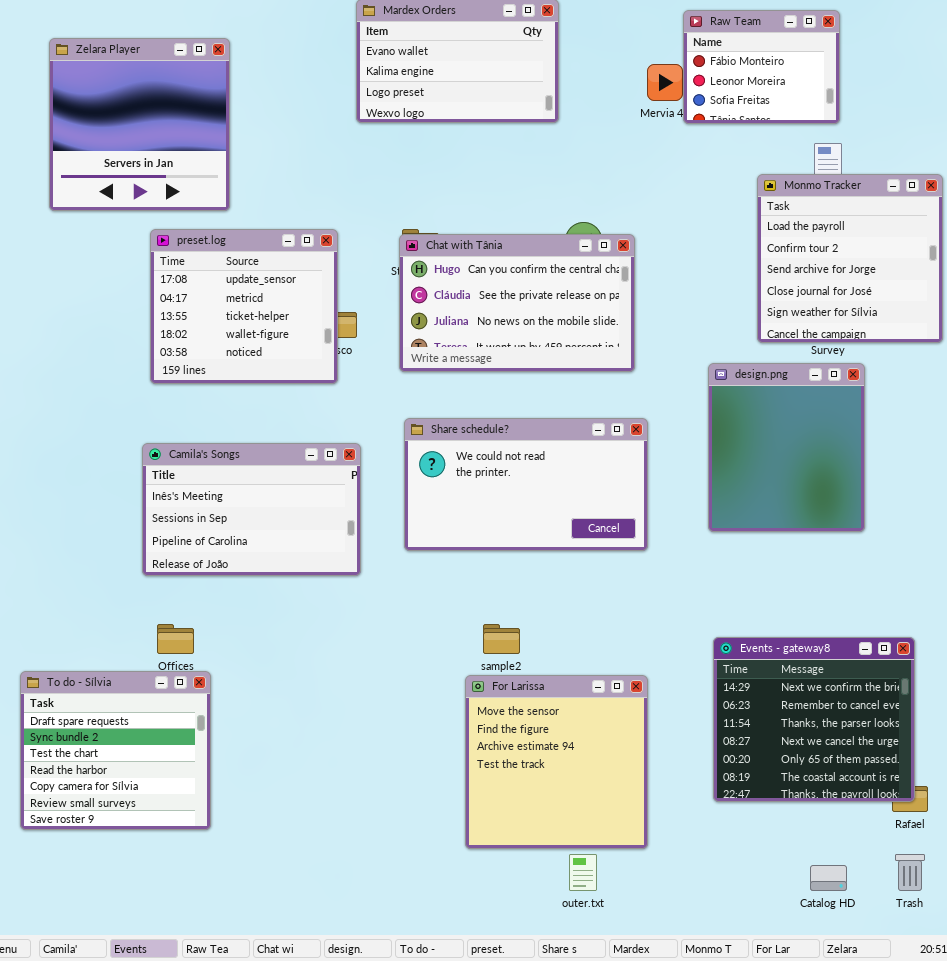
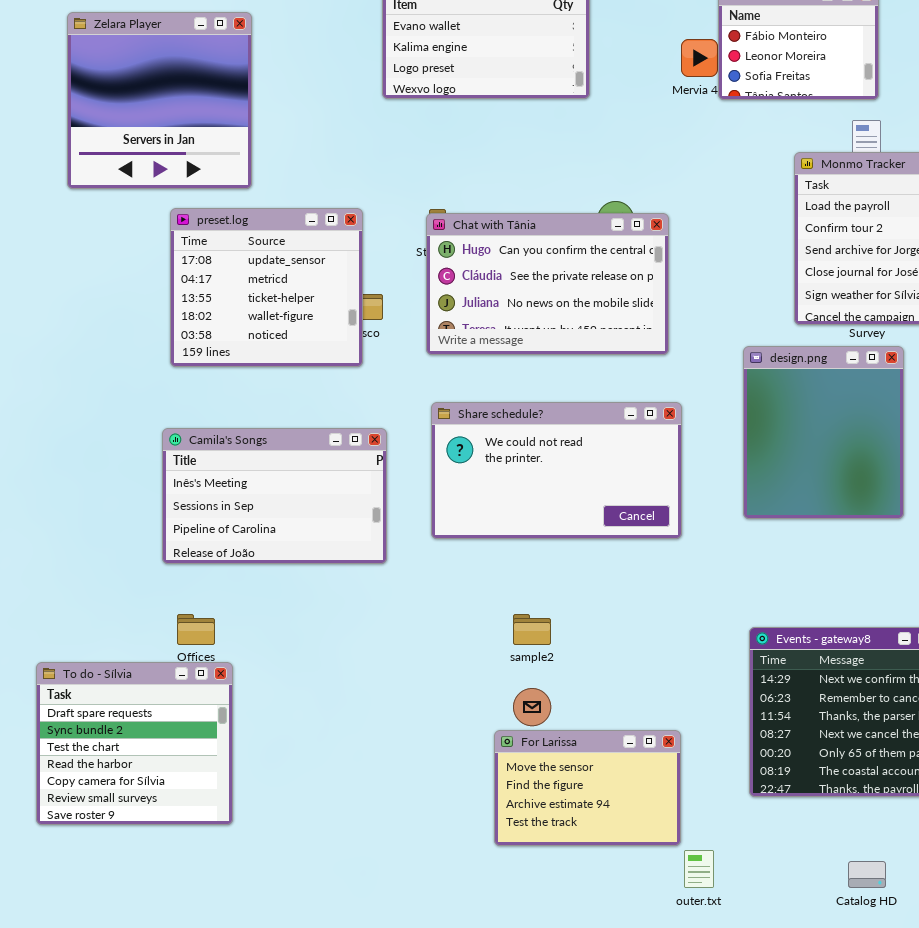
For Larissa: [465,675,648,849] -> [494,730,681,846], resized
outer.txt: [569,854,597,891] -> [684,850,714,888], moved

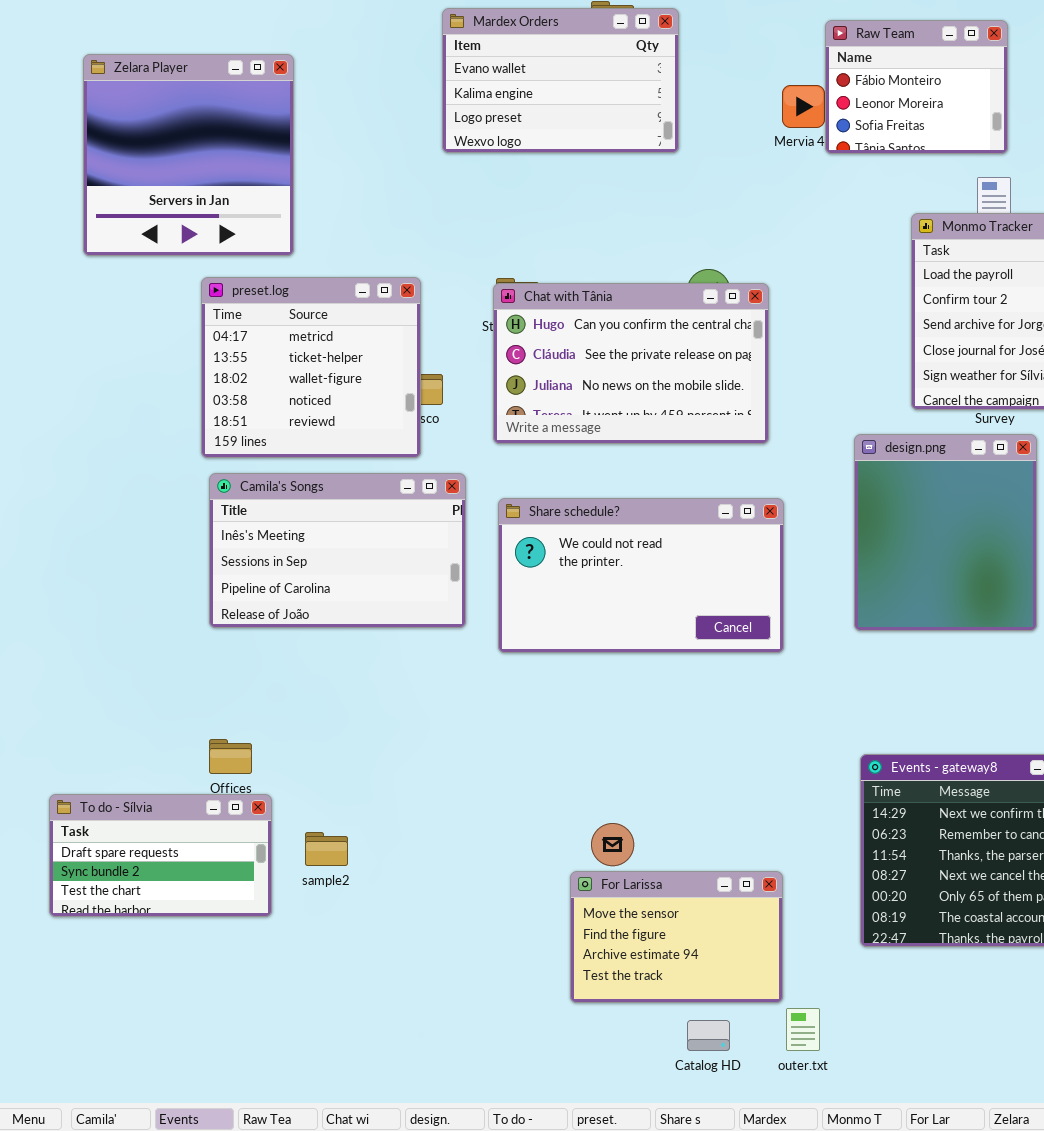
preset.log: [170,208,363,367] -> [201,277,421,458], scrolled down 1 row
Camila's Songs: [162,428,387,564] -> [209,473,466,628], moved
sample2: [513,614,551,645] -> [305,832,348,866], moved
To do - Sílvia: [36,662,233,825] -> [49,794,272,917], resized
Catalog HD: [848,861,886,888] -> [687,1020,730,1051], moved

